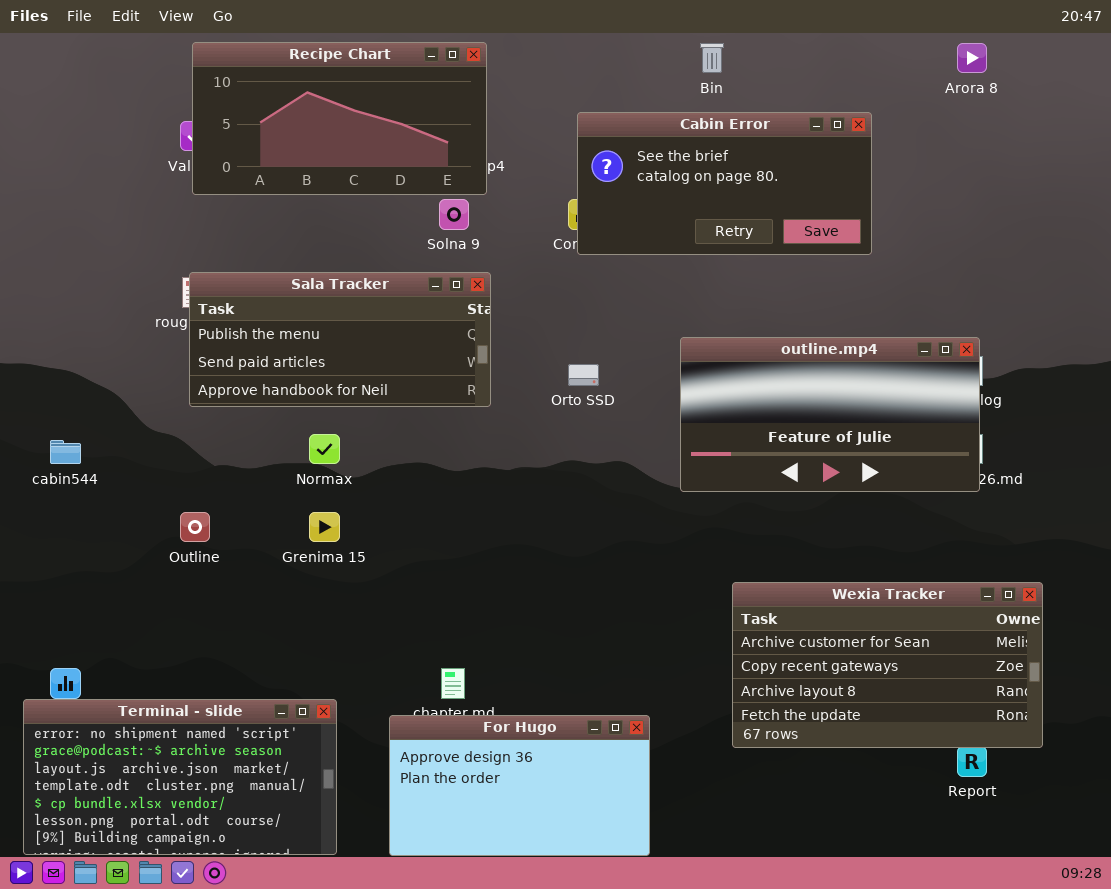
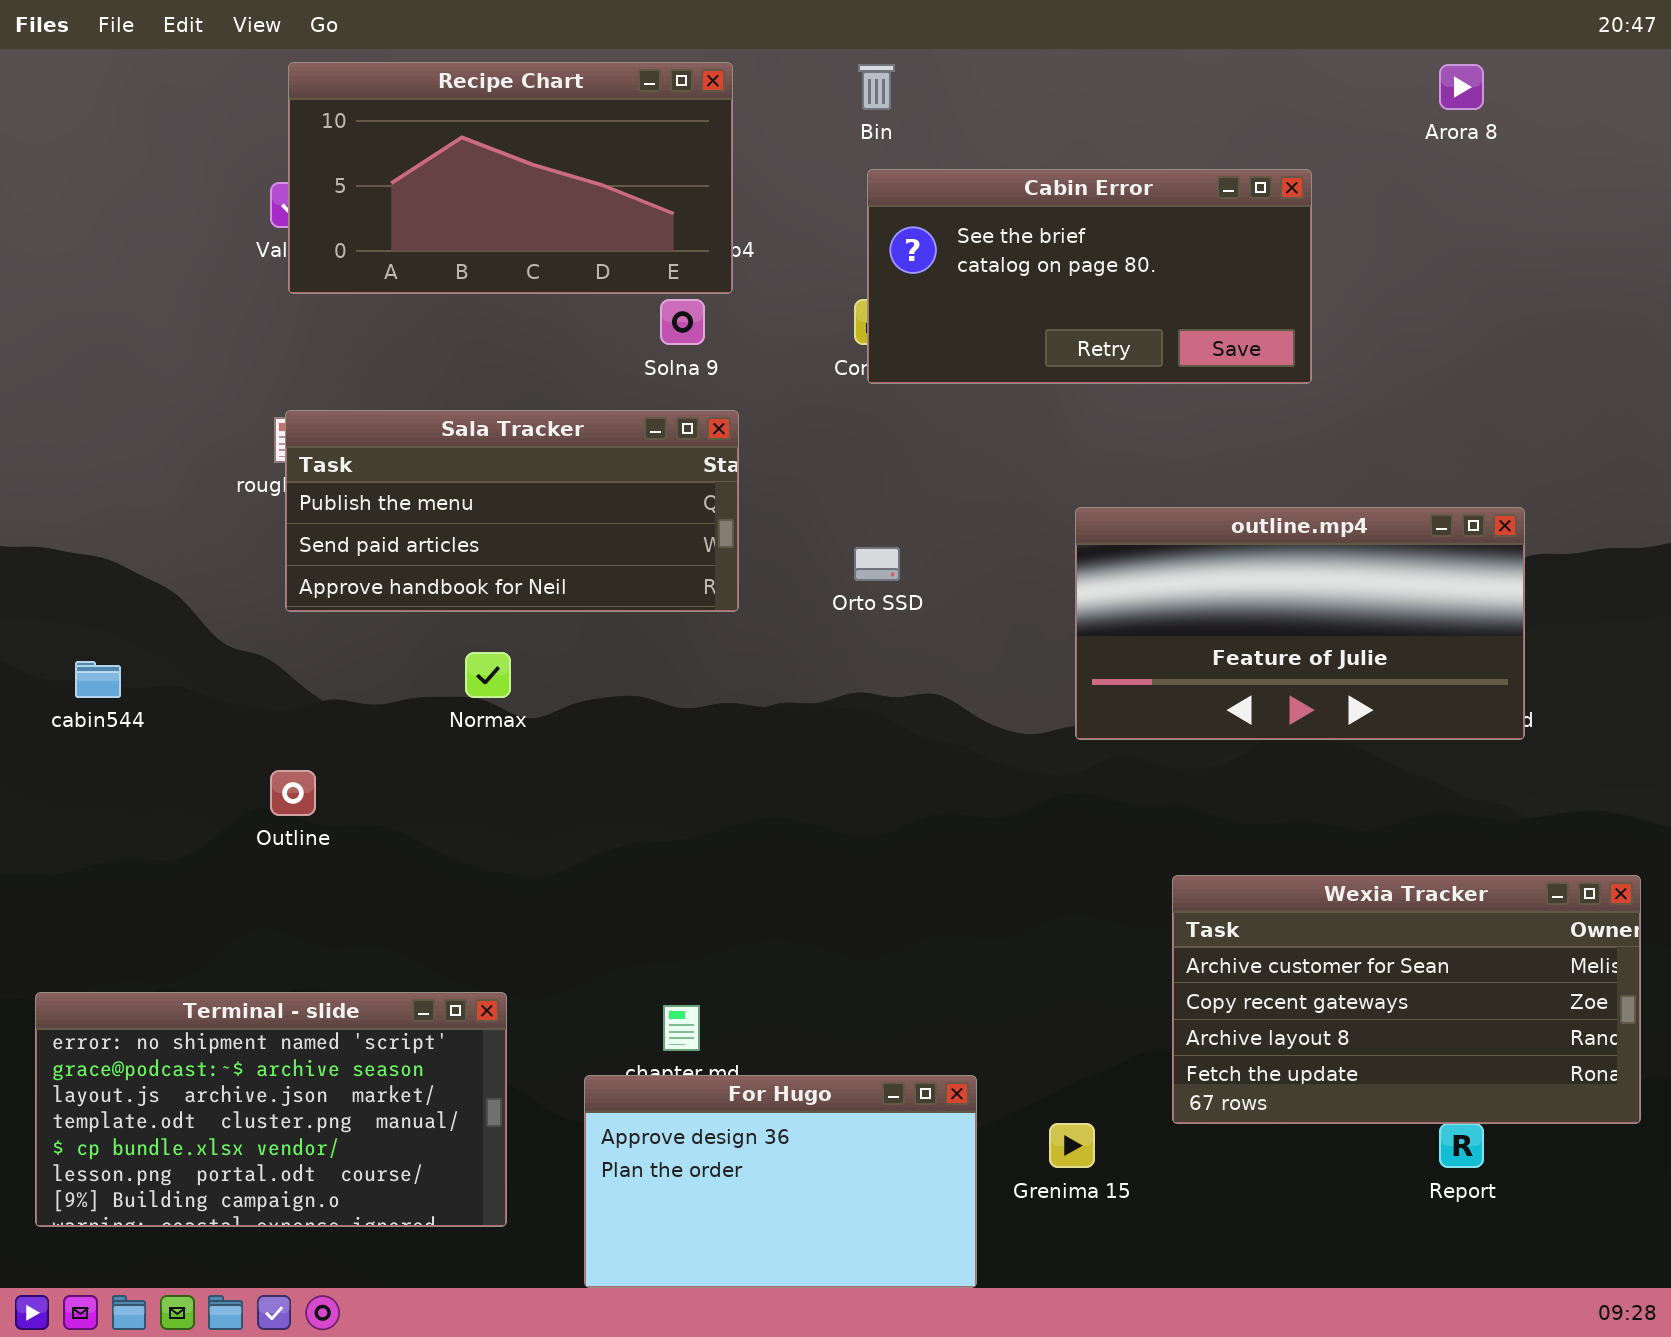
Bin: [700,43,724,73] -> [858,64,895,110], moved
outline.mp4: [680,337,980,492] -> [1075,507,1525,740], moved
Grenima 15: [309,512,340,542] -> [1049,1123,1095,1168], moved
Wexia Tracker: [732,582,1043,748] -> [1172,875,1641,1124], moved
Terminal - slide: [23,699,337,855] -> [35,992,507,1227], moved

